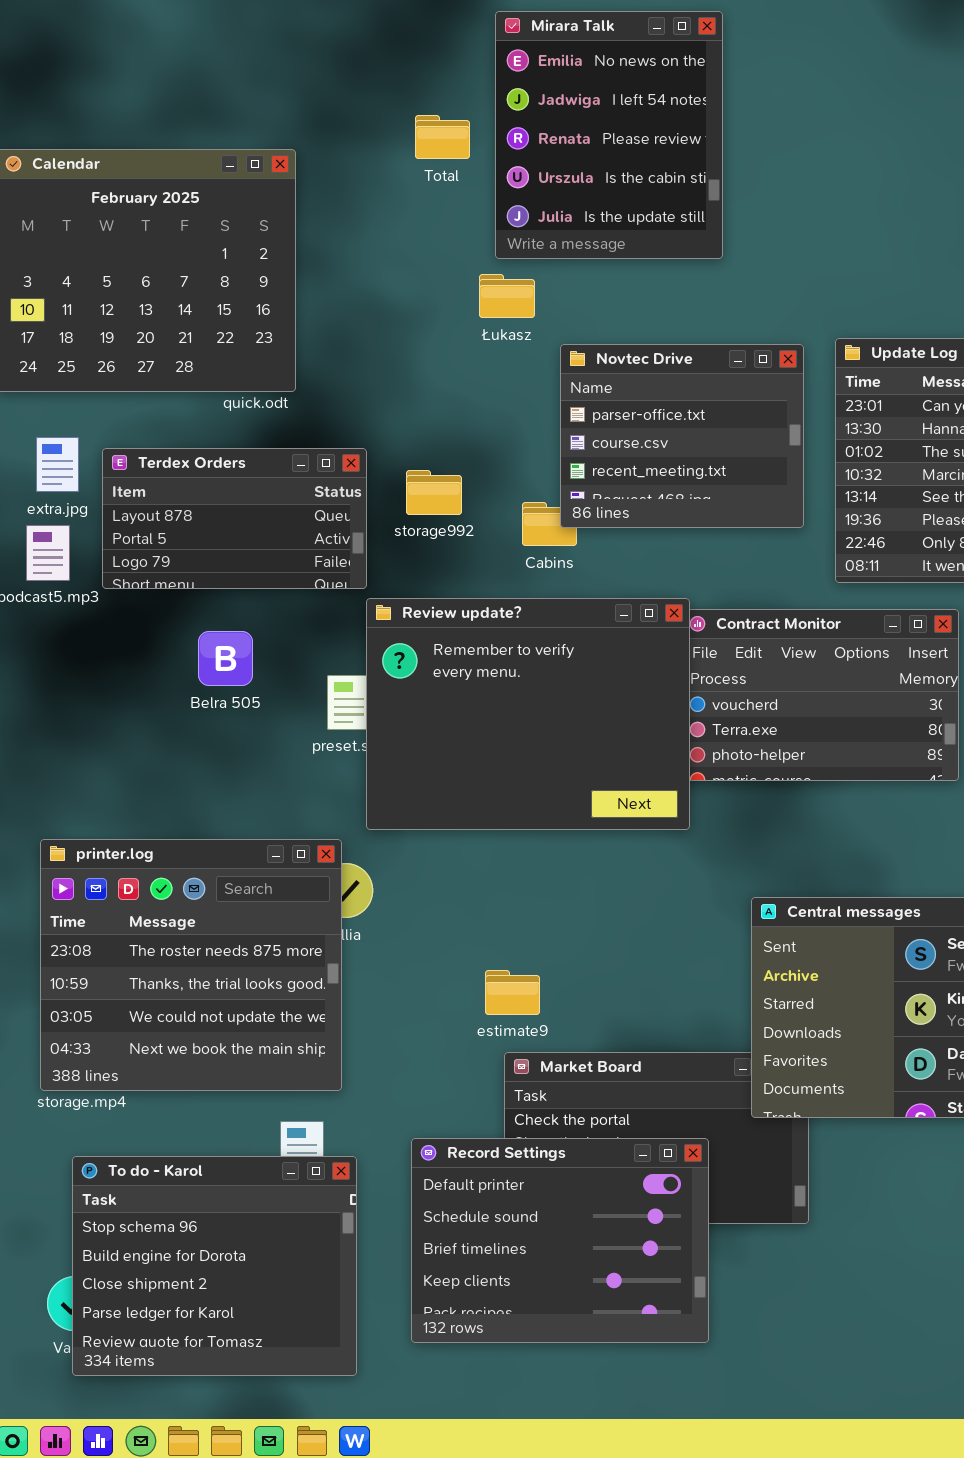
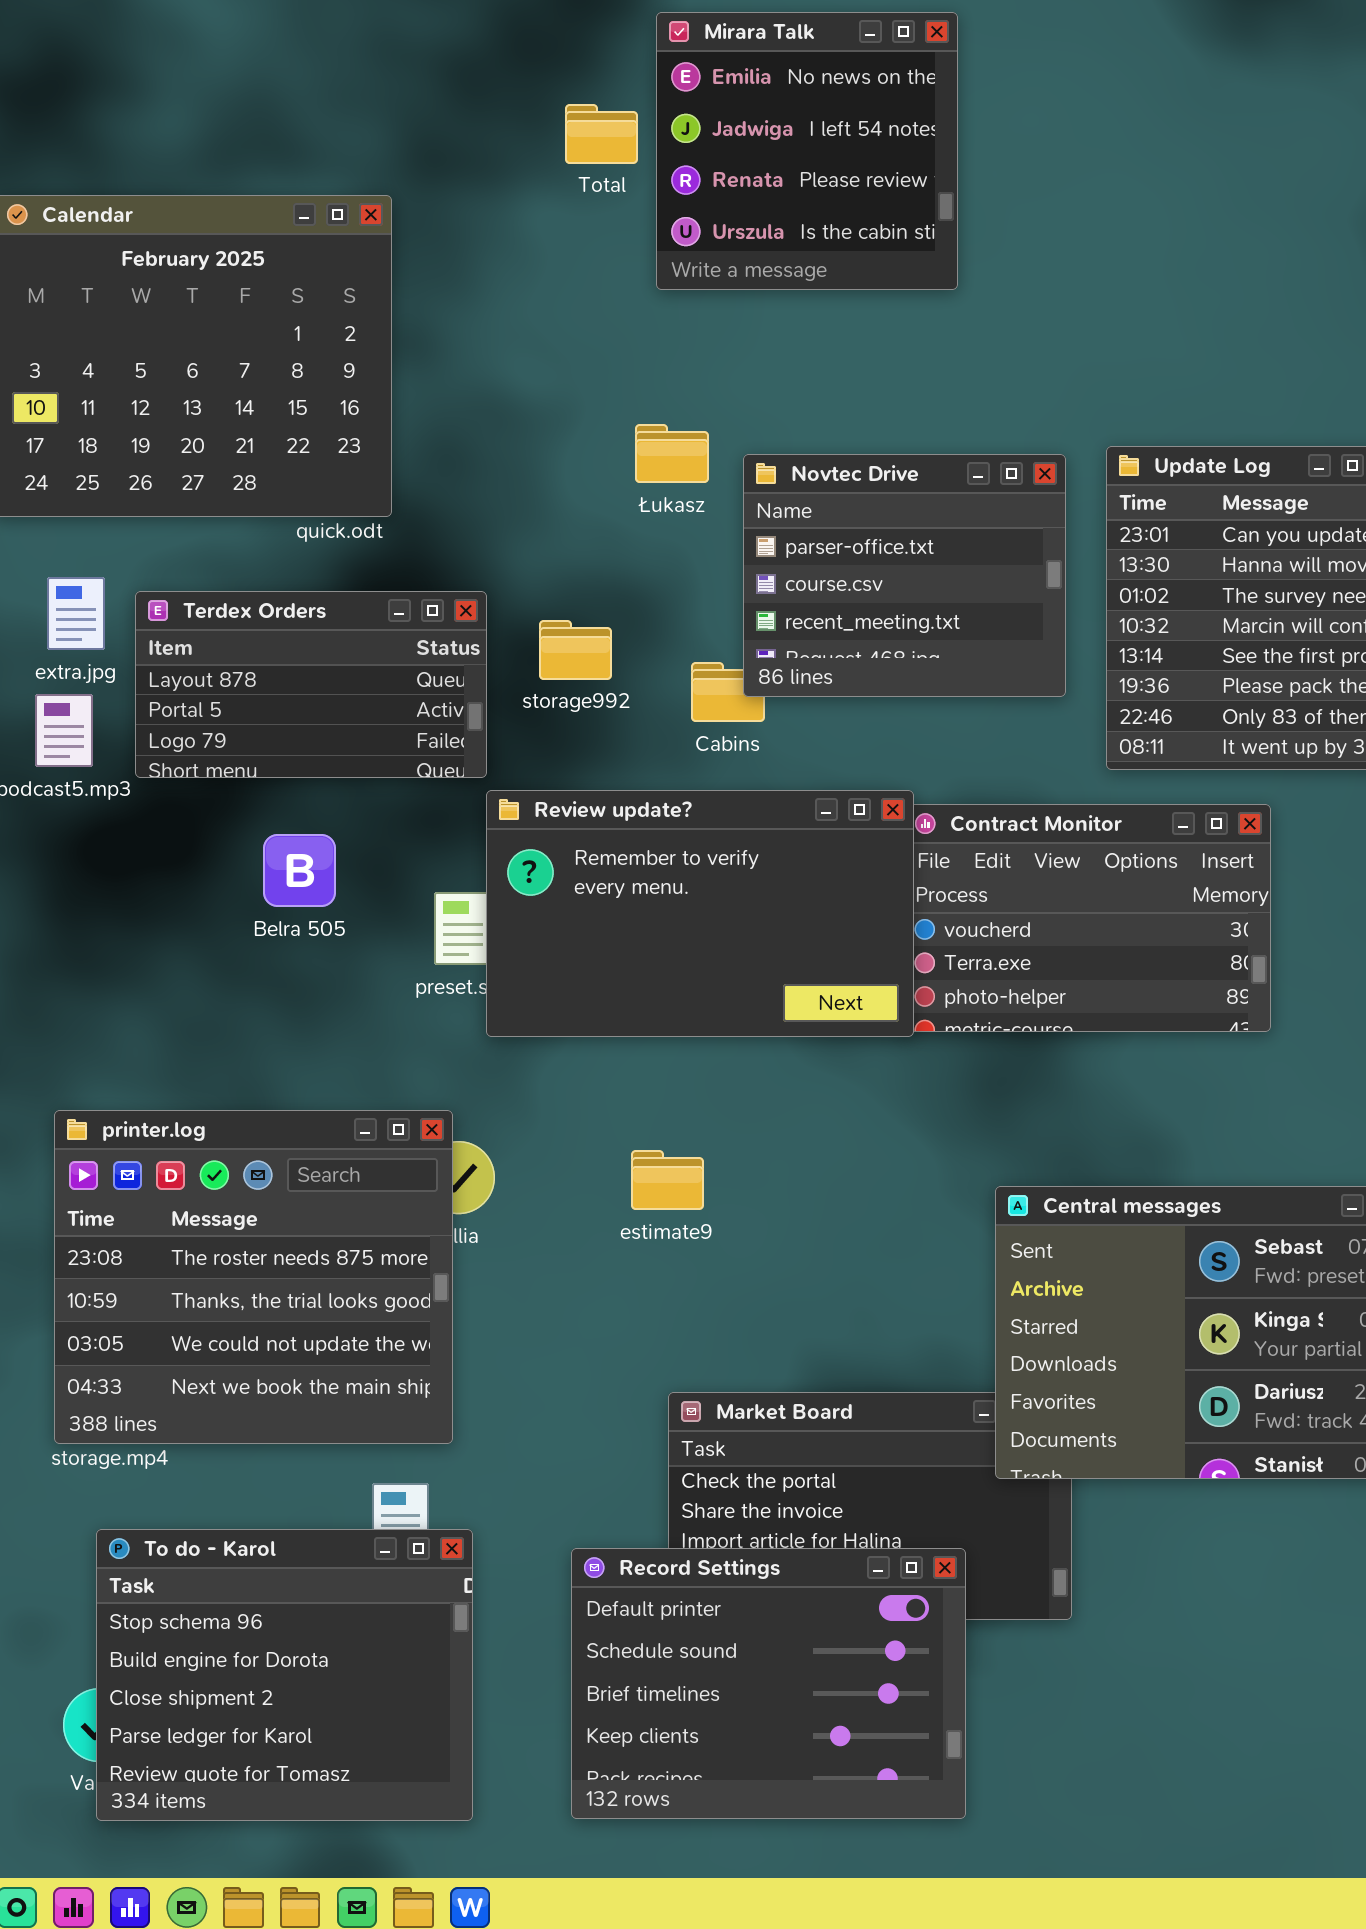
Mirara Talk: [495,11,723,259] -> [656,12,958,290], resized
Total: [415,115,470,159] -> [565,104,638,164], moved
Łukasz: [479,274,535,318] -> [635,424,709,483], moved
Review update?: [366,598,690,830] -> [486,790,914,1037], resized
estimate9: [485,970,540,1015] -> [631,1150,704,1210], moved
Record Settings: [411,1138,709,1343] -> [571,1548,966,1819], moved

